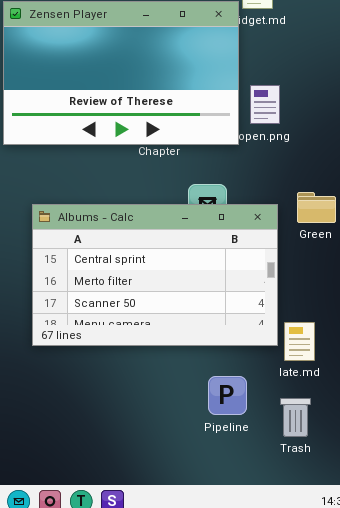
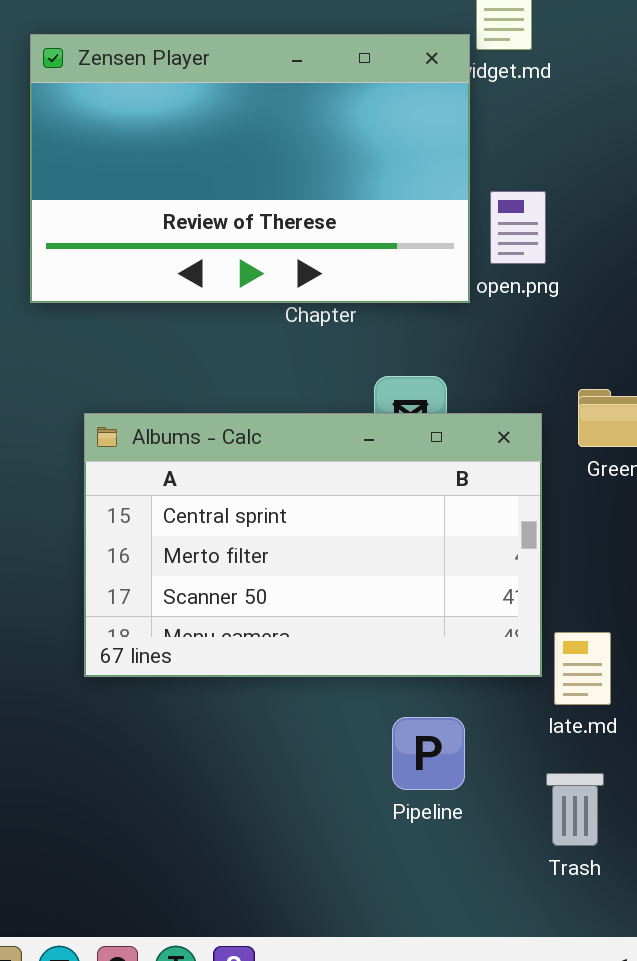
Pipeline: [208,376,247,415] -> [392,717,465,790], moved

